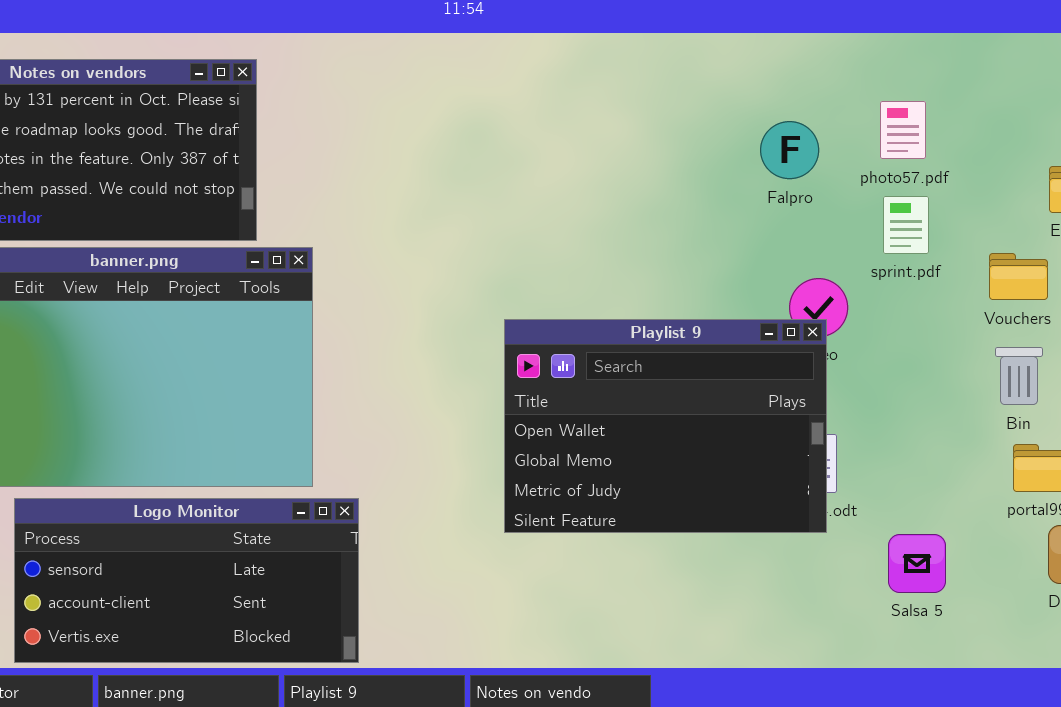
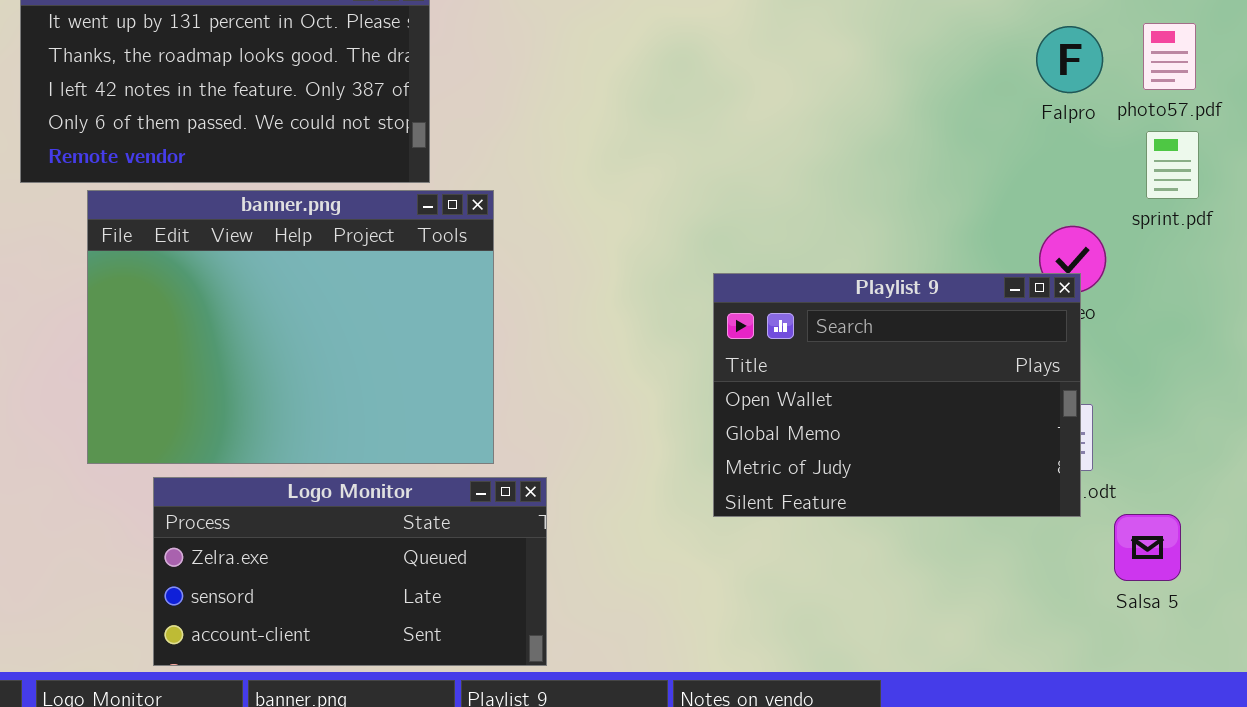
Falpro: [760,121,819,179] -> [1036,26,1103,93], moved
Logo Monitor: [14,498,359,663] -> [153,477,547,666], scrolled up 1 row
Salsa 5: [888,534,946,593] -> [1114,514,1181,581], moved

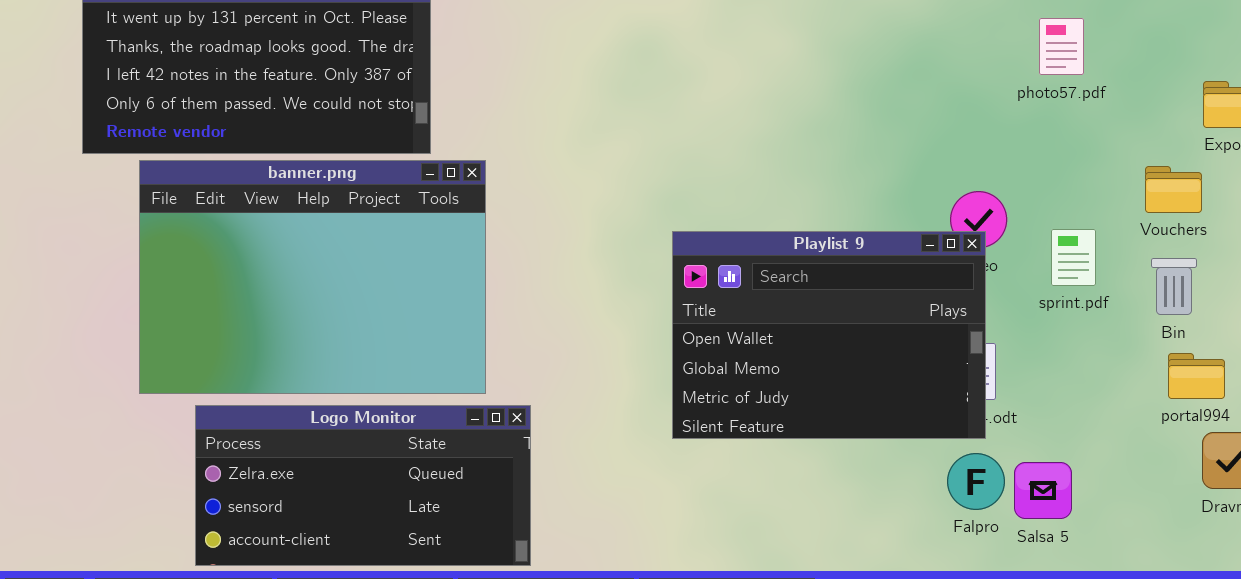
Falpro: [1036,26,1103,93] -> [947,453,1005,510], moved
sprint.pdf: [1146,131,1199,199] -> [1051,229,1096,286], moved
Salsa 5: [1114,514,1181,581] -> [1014,462,1072,519], moved

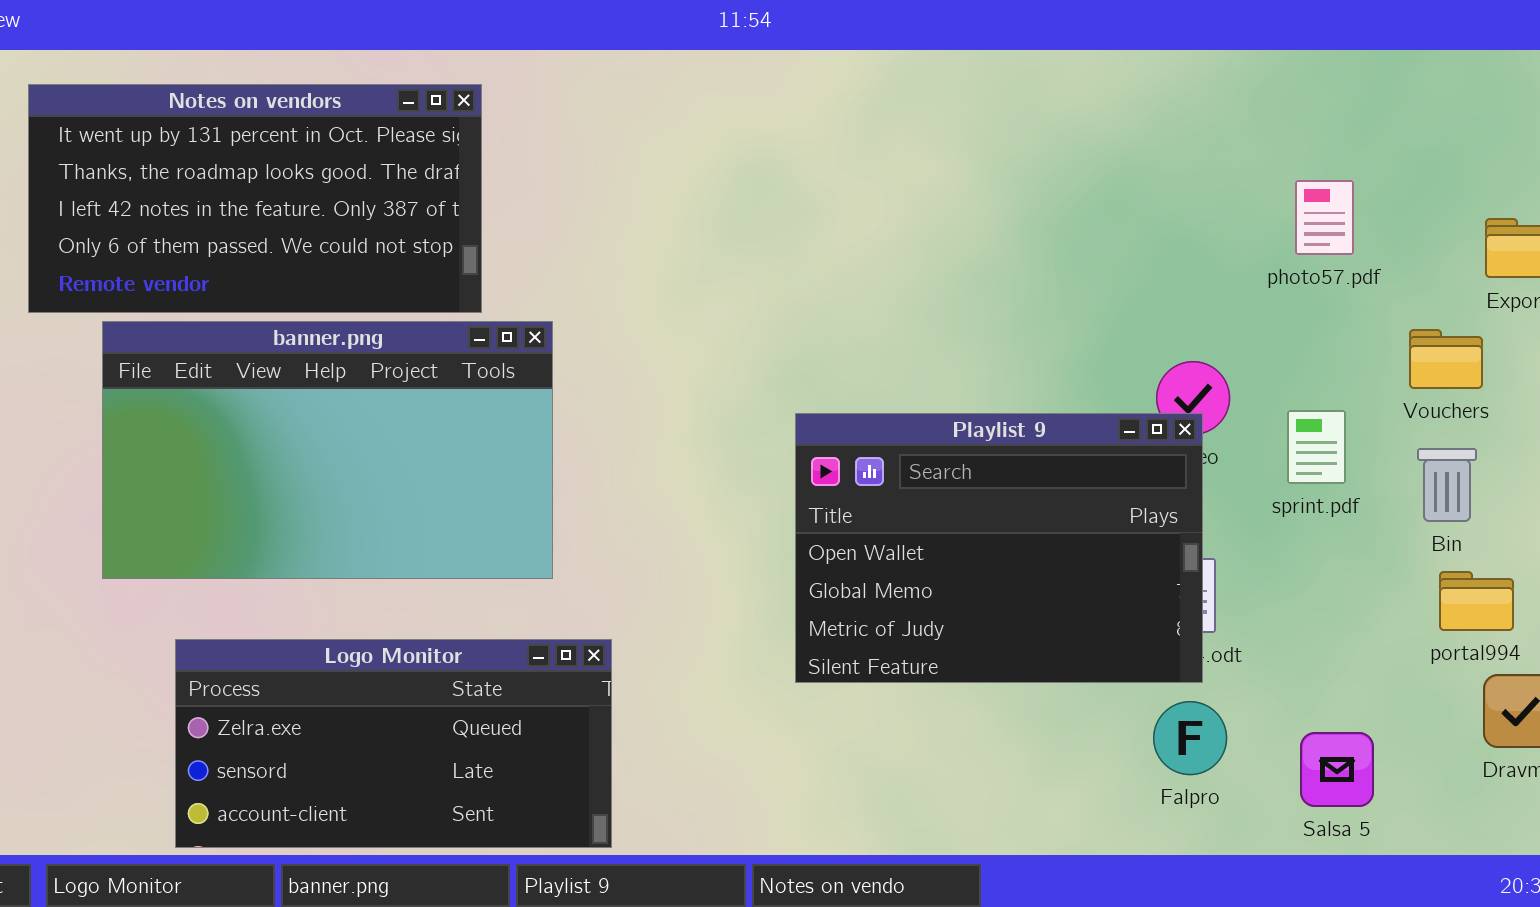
photo57.pdf: [1039,18,1084,75] -> [1295,180,1354,255], moved
banner.png: [139,160,486,394] -> [102,321,553,579], resized
Salsa 5: [1014,462,1072,519] -> [1300,732,1374,807], moved

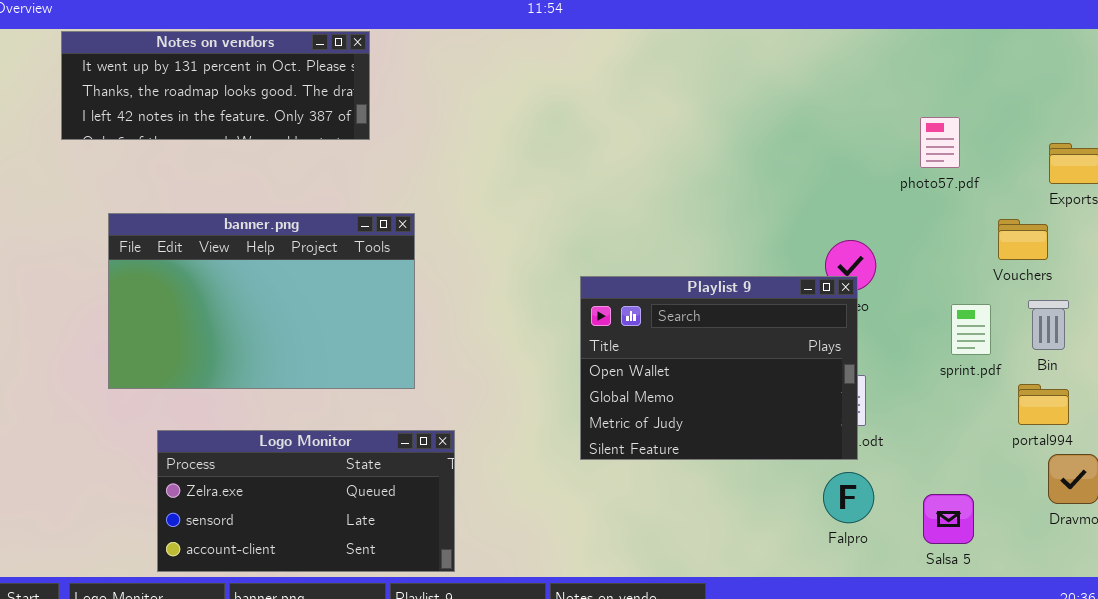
Notes on vendors: [28,84,482,313] -> [61,31,370,140], moved, resized
sprint.pdf: [1287,410,1346,484] -> [951,304,991,355], moved
Bin: [1417,448,1477,522] -> [1028,300,1069,350], moved

